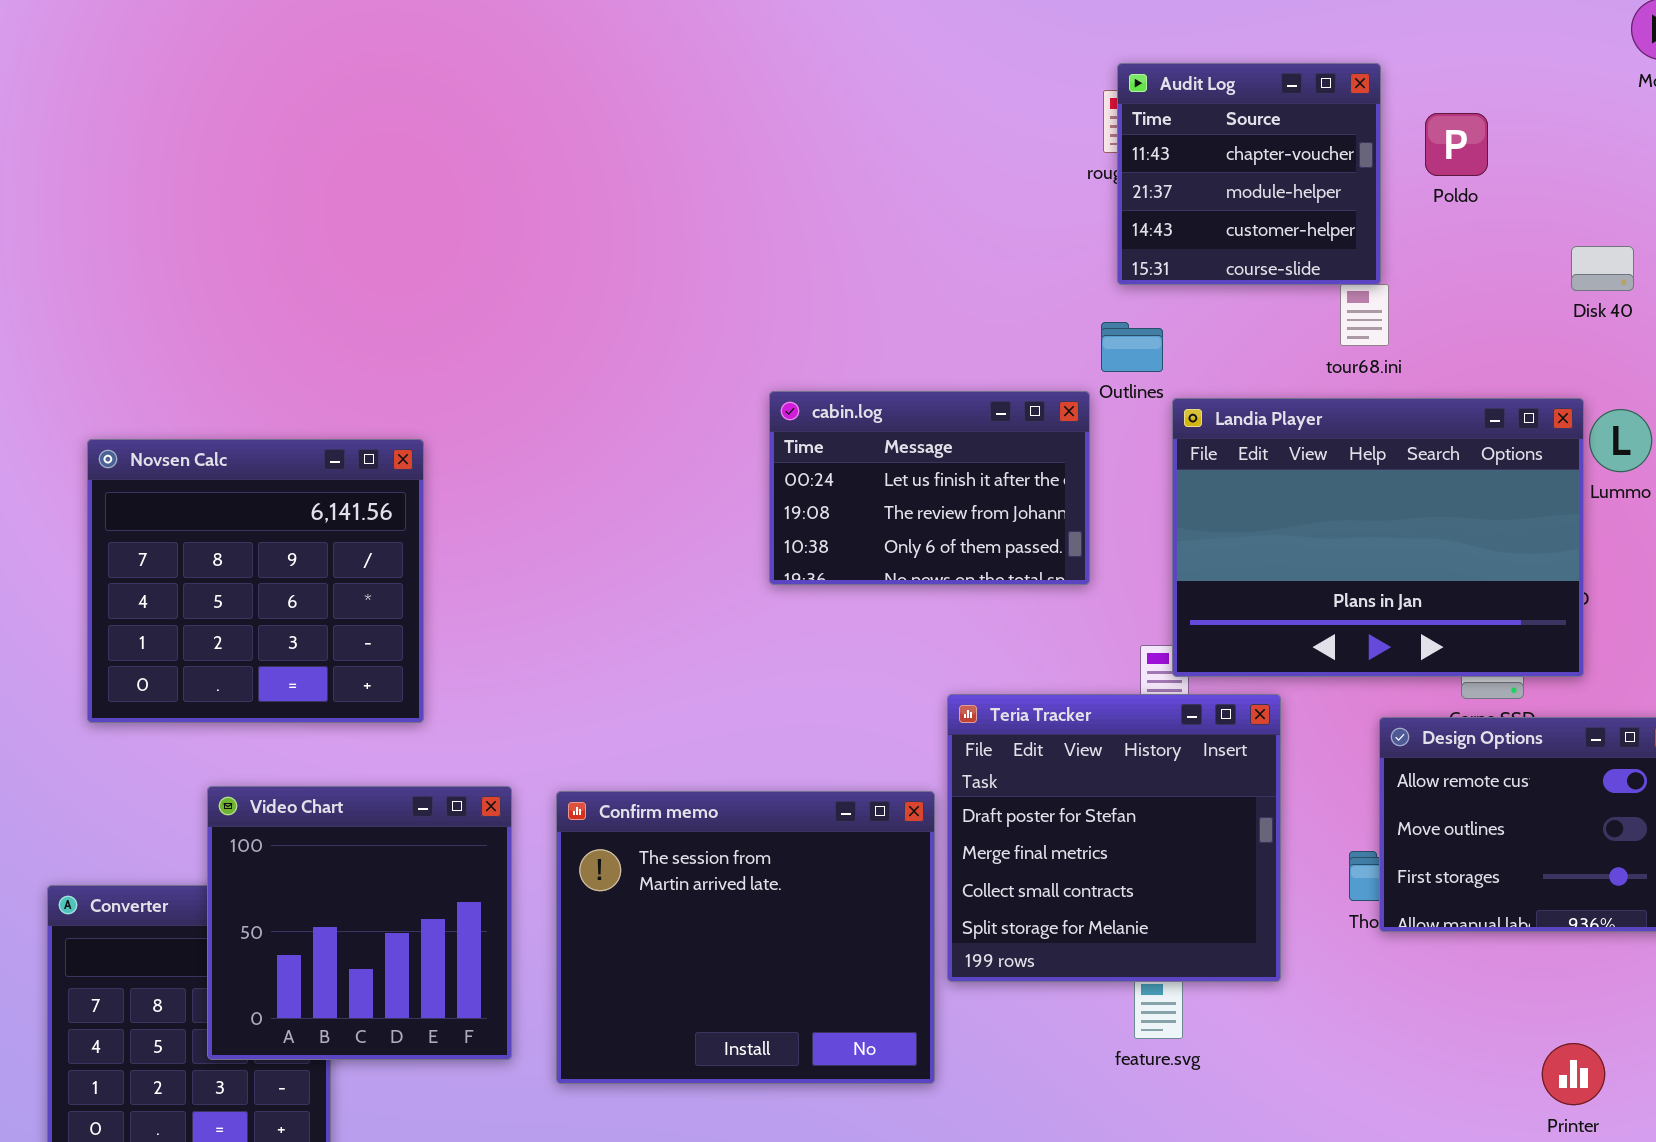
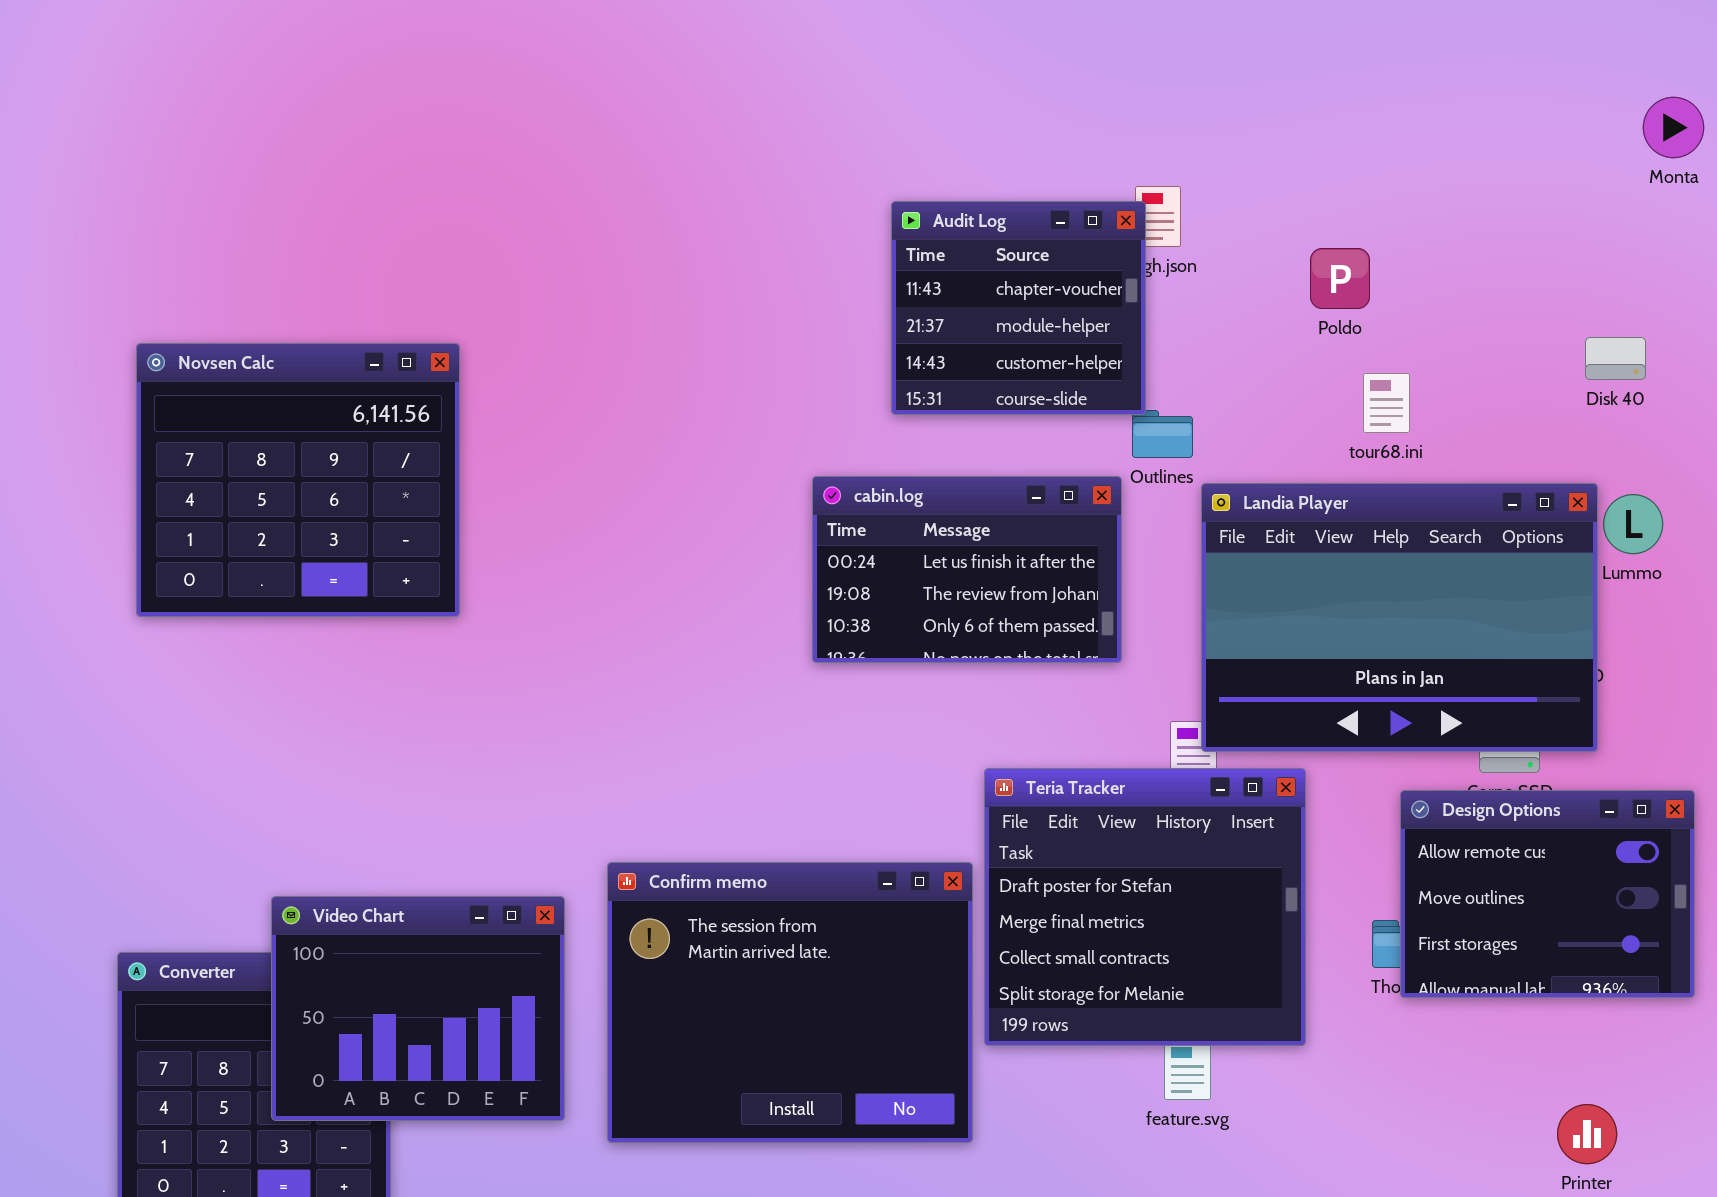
Audit Log: [1117,63,1381,285] -> [891,201,1146,415], moved
Poldo: [1425,113,1488,176] -> [1310,248,1370,309], moved
Novsen Calc: [87,439,424,723] -> [136,343,460,617], moved
Video Chart: [207,786,512,1060] -> [271,896,565,1121], resized

